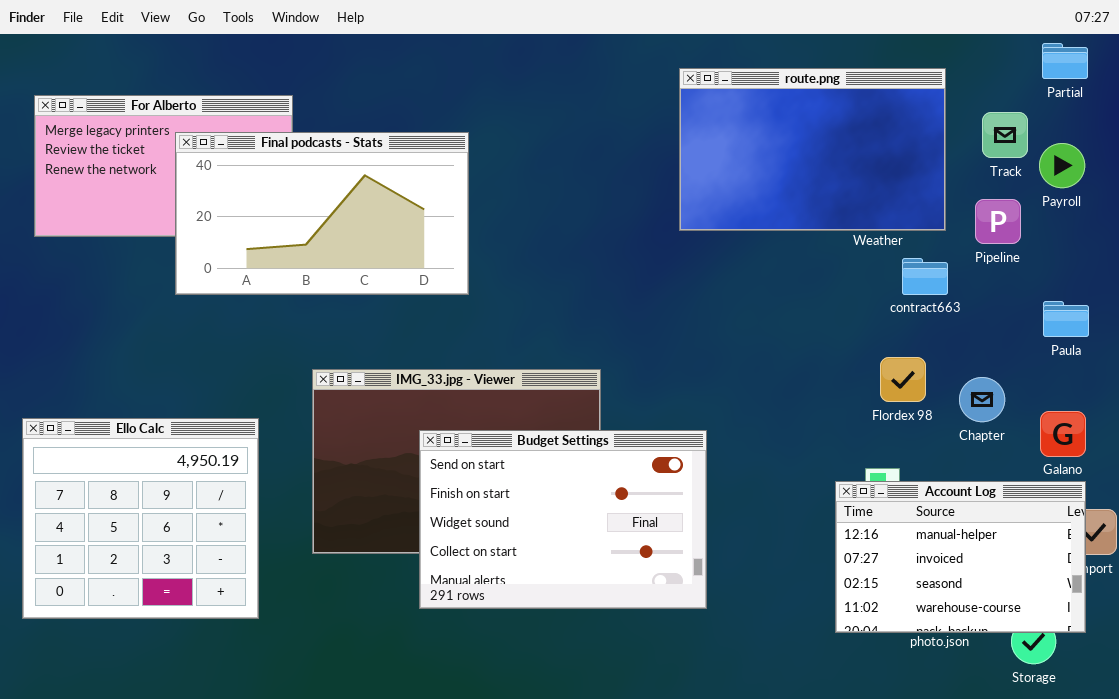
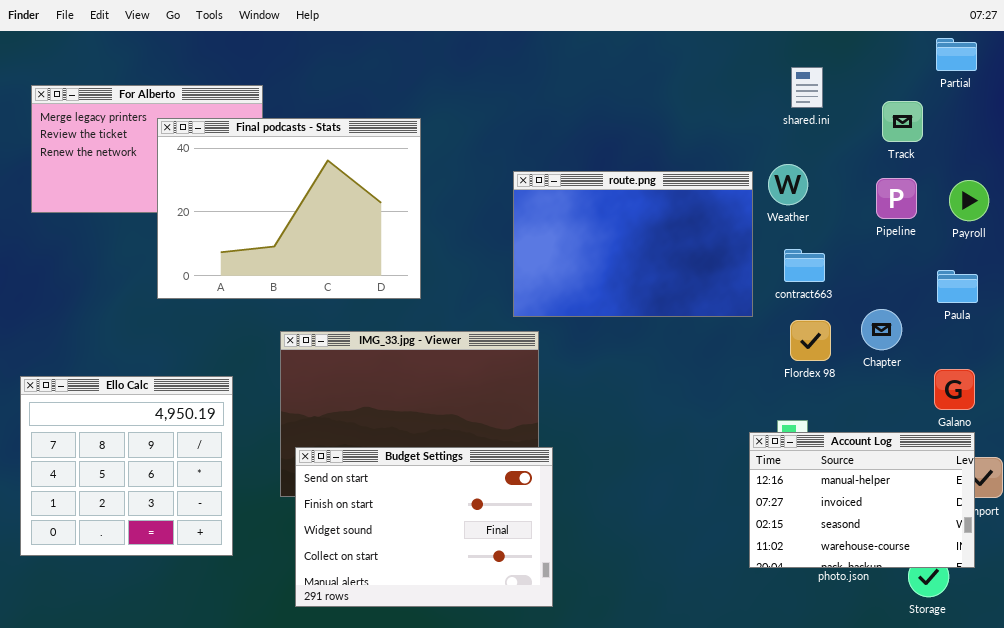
route.png: [679,68,946,231] -> [513,171,753,317], moved
Final podcasts - Stats: [175,132,469,295] -> [157,118,421,299], resized
Payroll: [1039,143,1085,188] -> [949,180,989,221], moved
contract663: [902,258,948,295] -> [784,249,825,282], moved
Chapter: [959,377,1005,422] -> [861,309,902,350], moved
Budget Settings: [419,430,707,609] -> [295,447,553,607], moved

